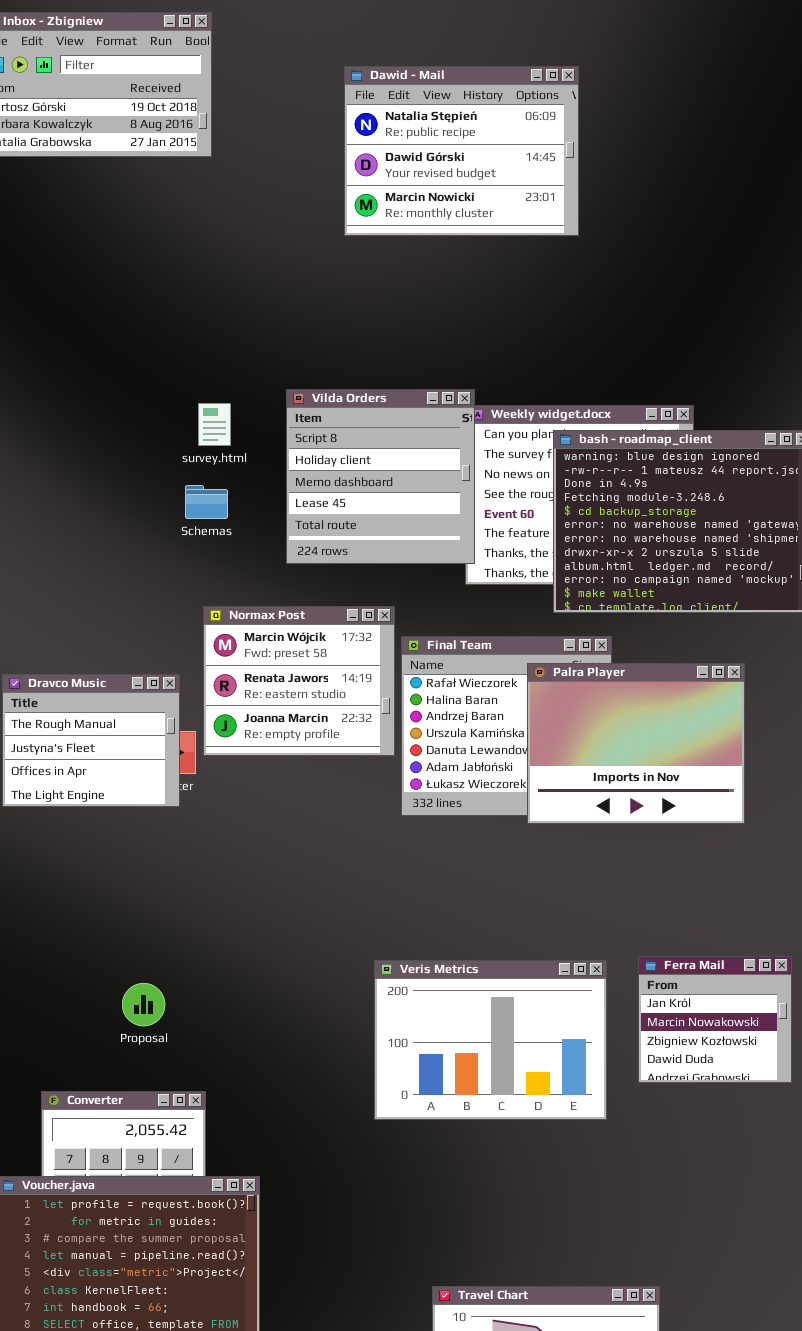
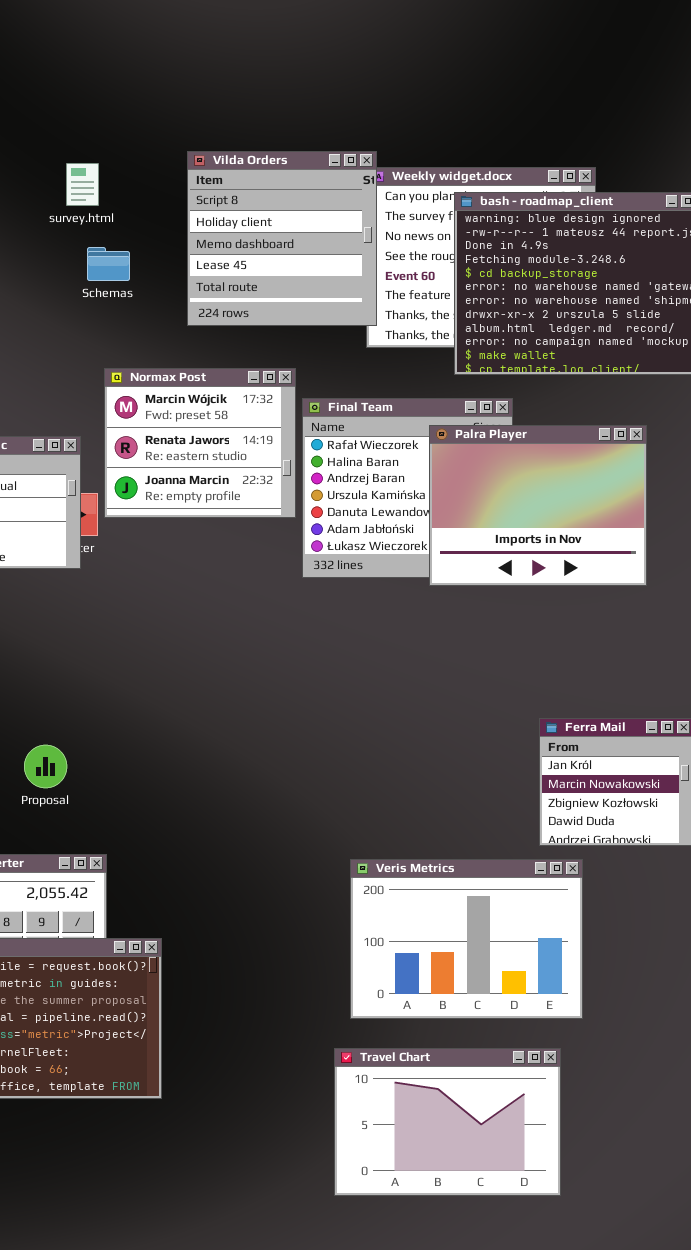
survey.html: [198,403,231,446] -> [66,163,99,206], moved
Veris Metrics: [374,960,607,1120] -> [350,859,583,1019], moved

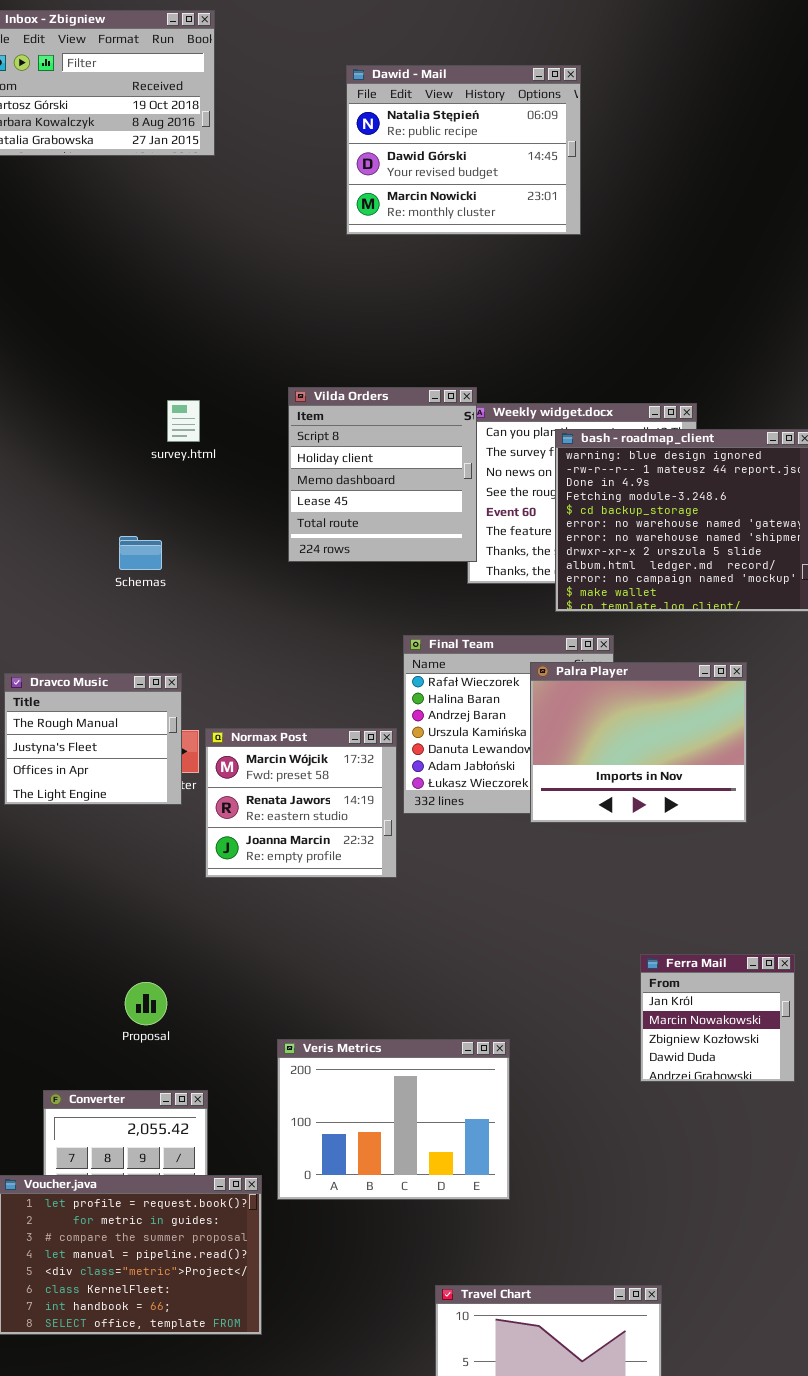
Schemas: [87,247,130,281] -> [119,536,162,570], moved
Normax Post: [104,368,296,518] -> [205,728,397,878], moved
Veris Metrics: [350,859,583,1019] -> [277,1039,510,1200], moved

